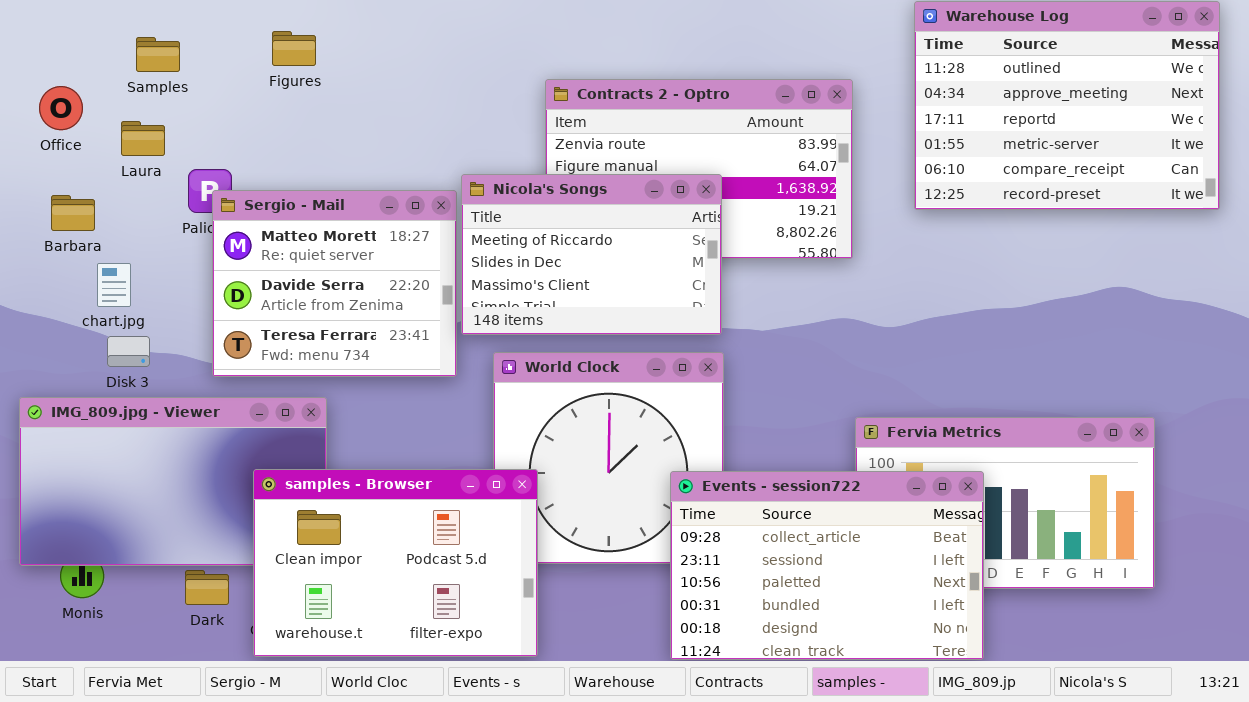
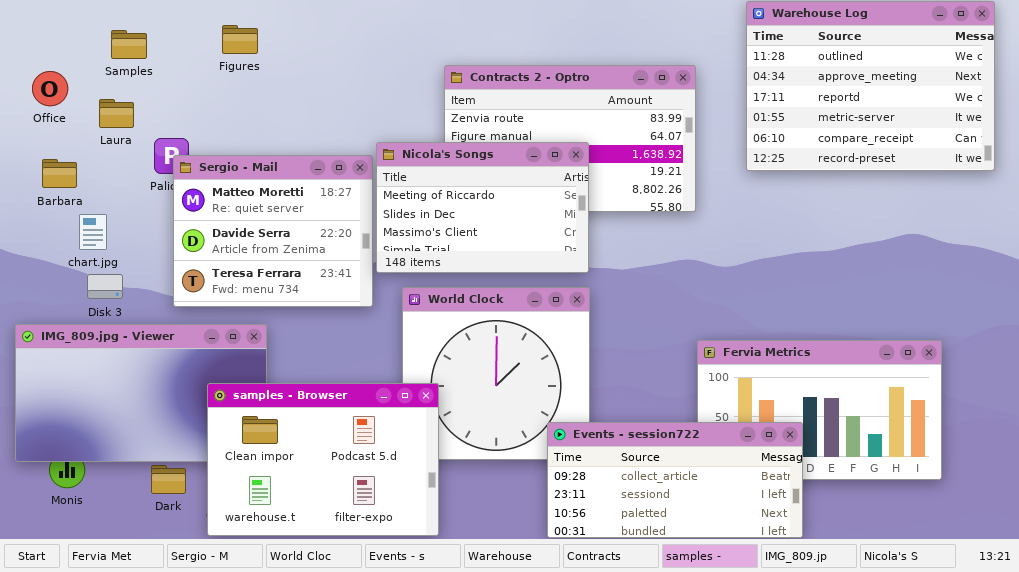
Events - session722: [670,471,984,660] -> [547,422,803,538], resized

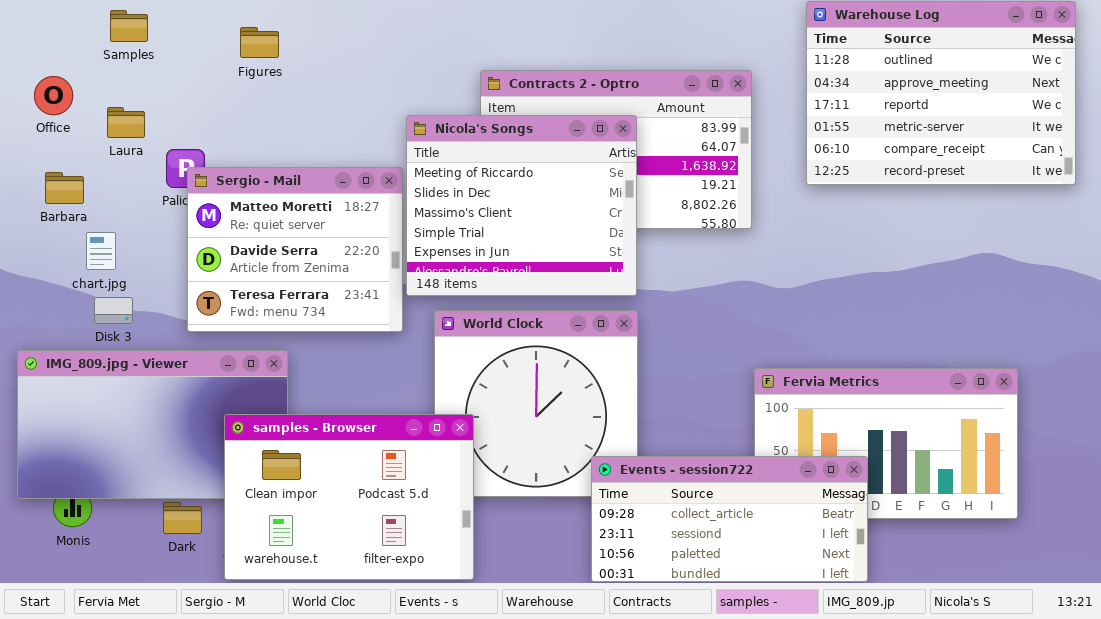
Samples: [111,30,147,59] -> [110,10,148,42], moved
Nicola's Songs: [376,142,589,273] -> [406,115,637,296], resized

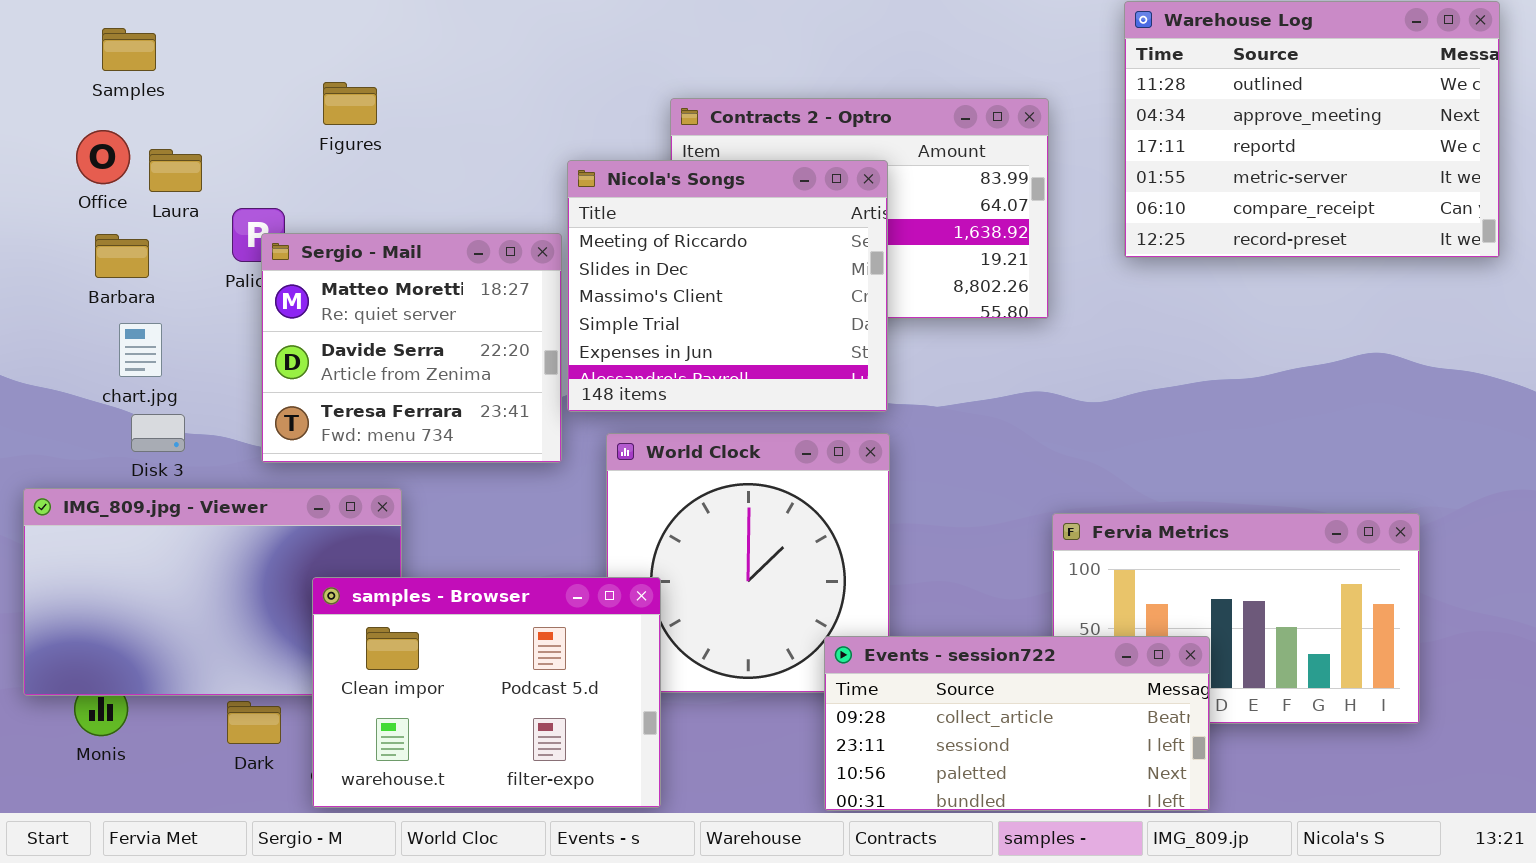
Samples: [110,10,148,42] -> [102,28,156,71], moved
Figures: [240,27,279,58] -> [323,82,377,125], moved
Office: [34,76,73,115] -> [76,130,130,184], moved
Barbara: [45,172,84,204] -> [95,234,149,278], moved

